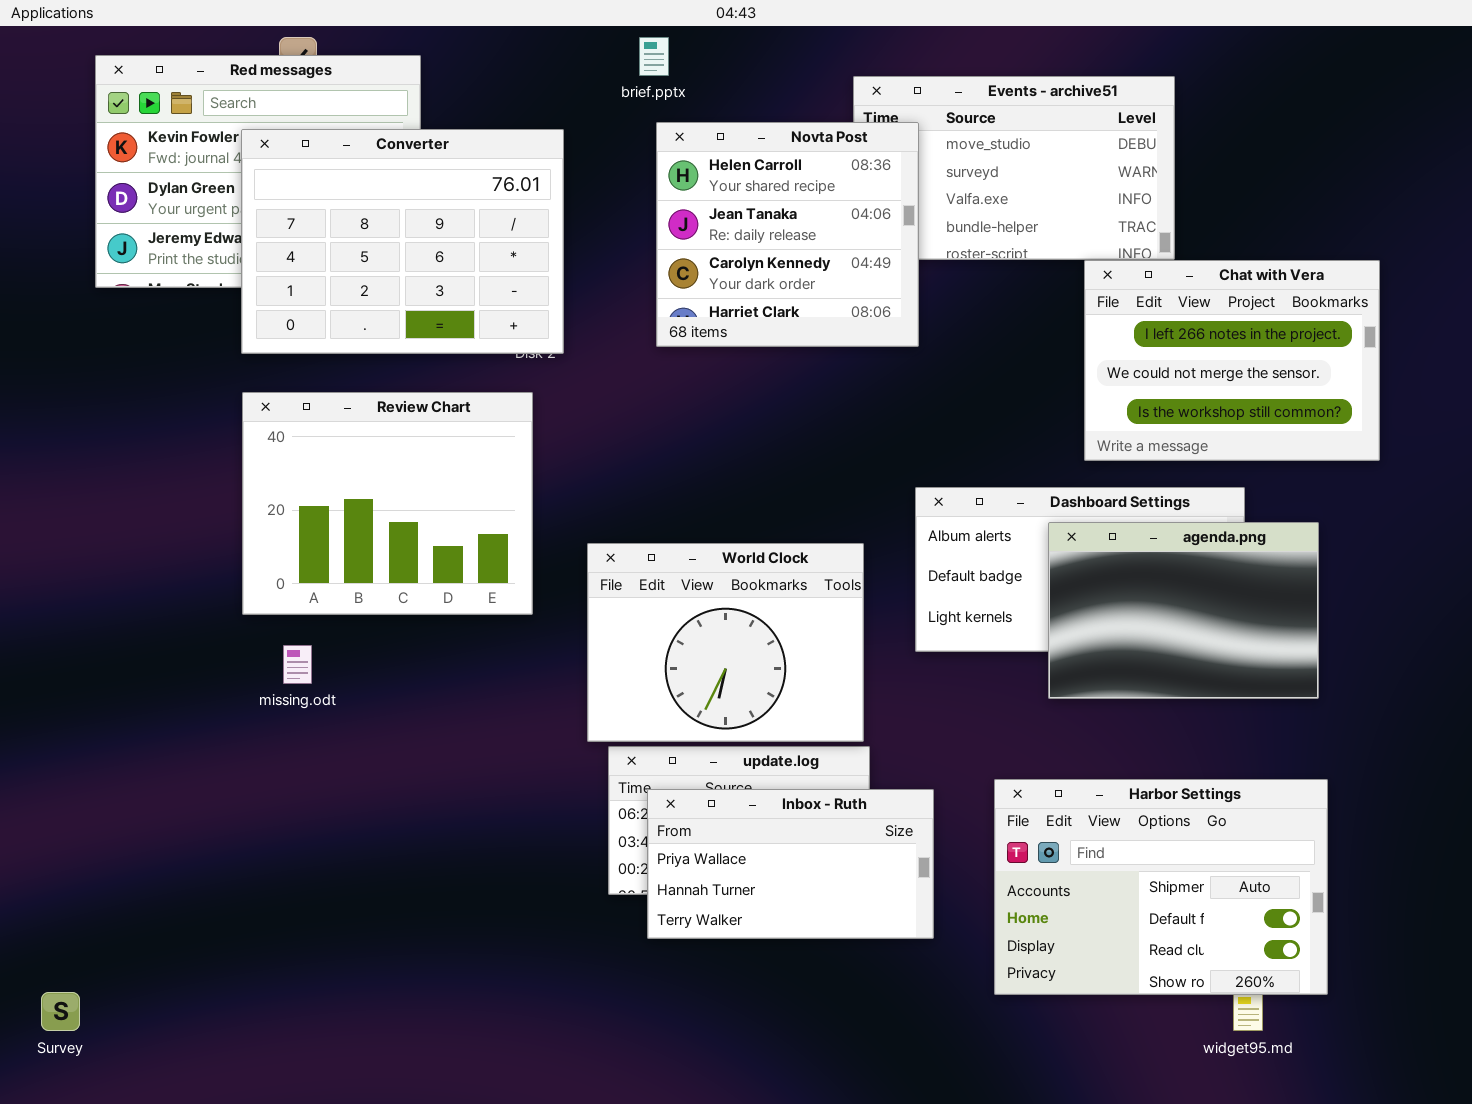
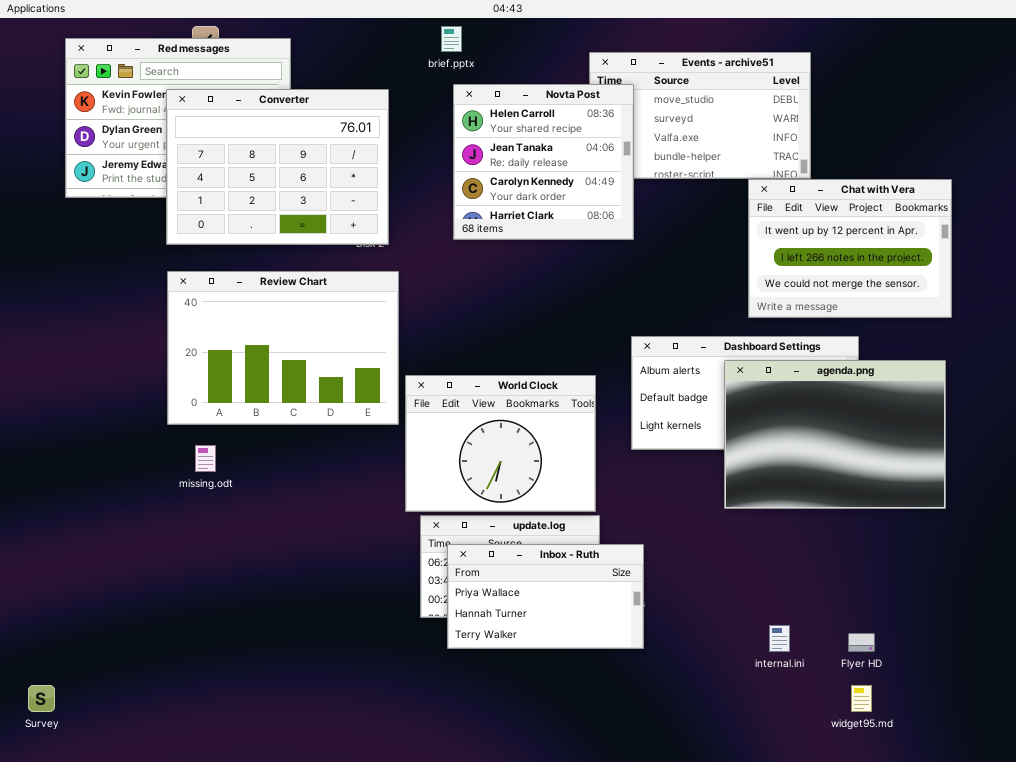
Chat with Vera: [1084,260,1380,461] -> [748,179,952,318], scrolled up 1 row
Review Chart: [242,392,533,615] -> [167,271,399,425], resized
agenda.png: [1048,522,1319,699] -> [724,360,946,509], resized
Harbor Settings: [994,779,1328,995] -> none, closed

